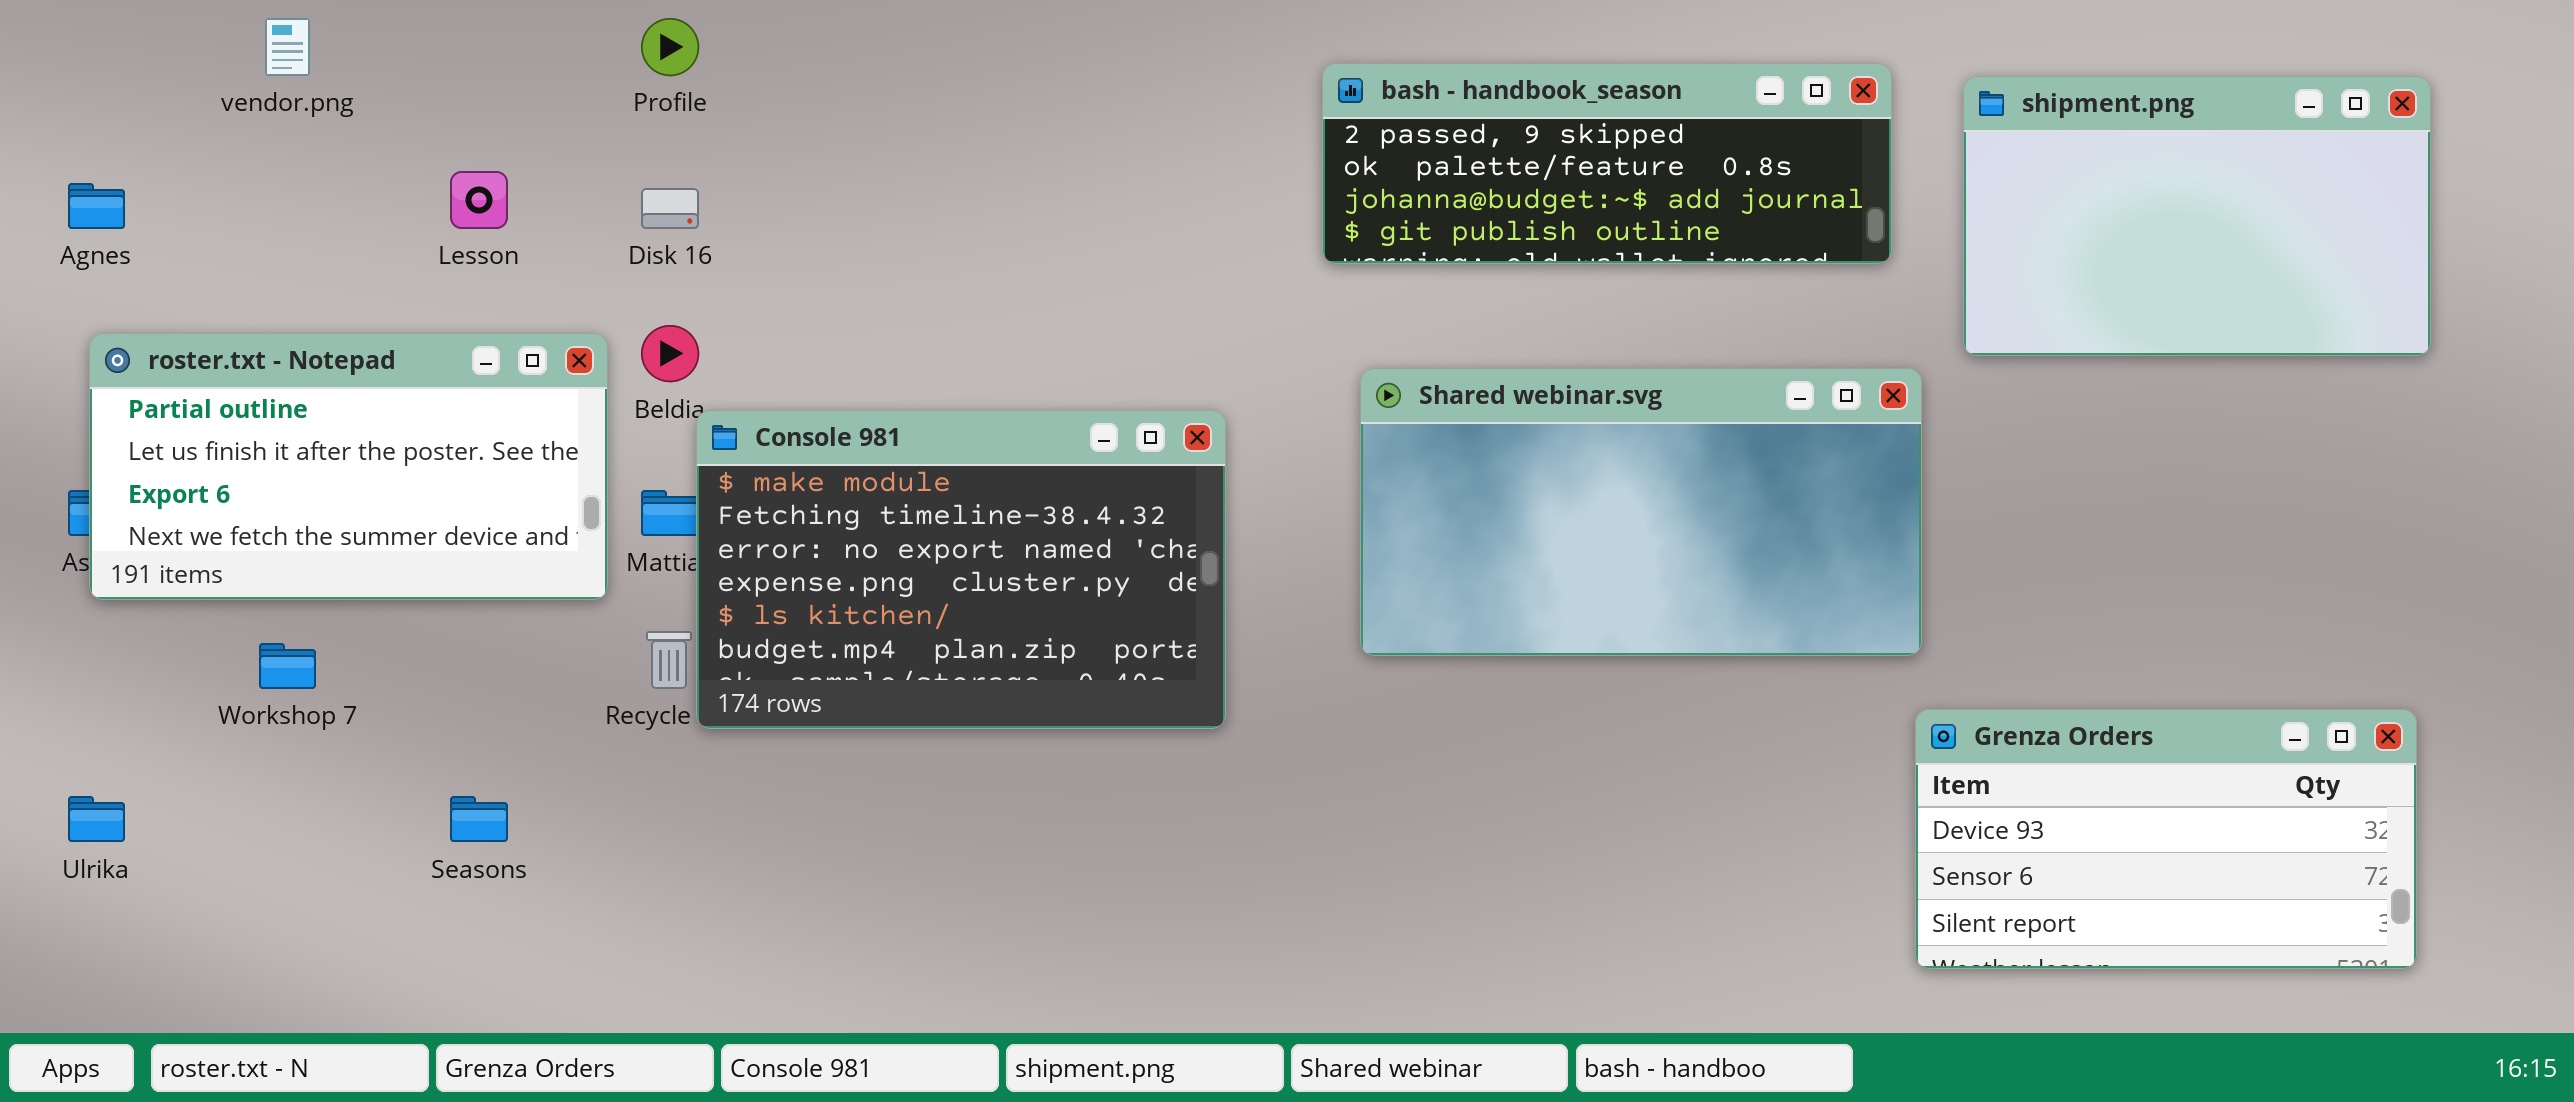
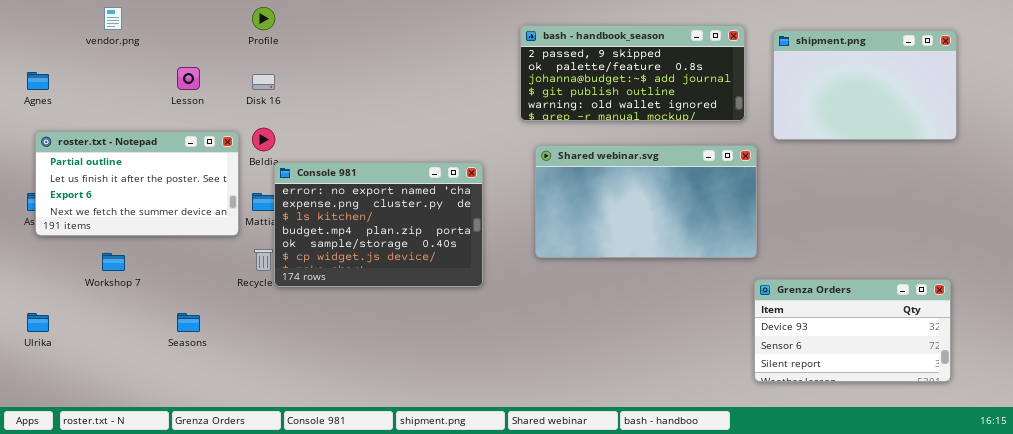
bash - handbook_season: [1322,63,1892,264] -> [520,25,745,121], resized
Console 981: [696,410,1226,729] -> [274,162,483,287], scrolled down 2 rows

